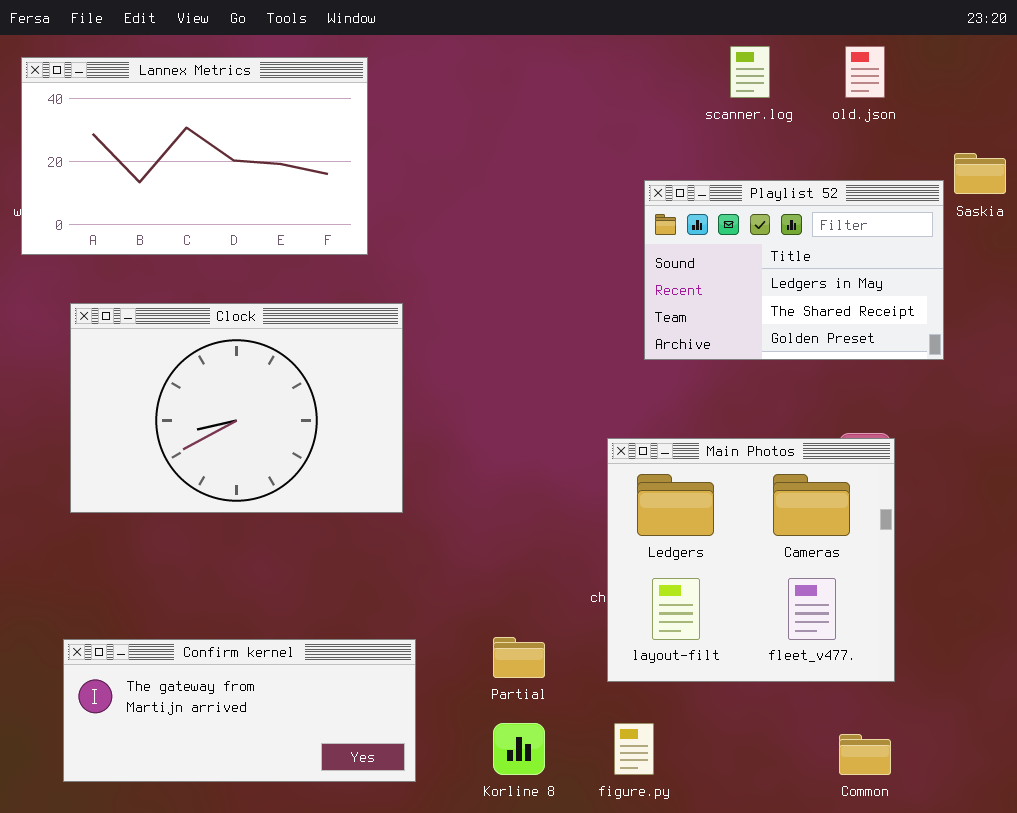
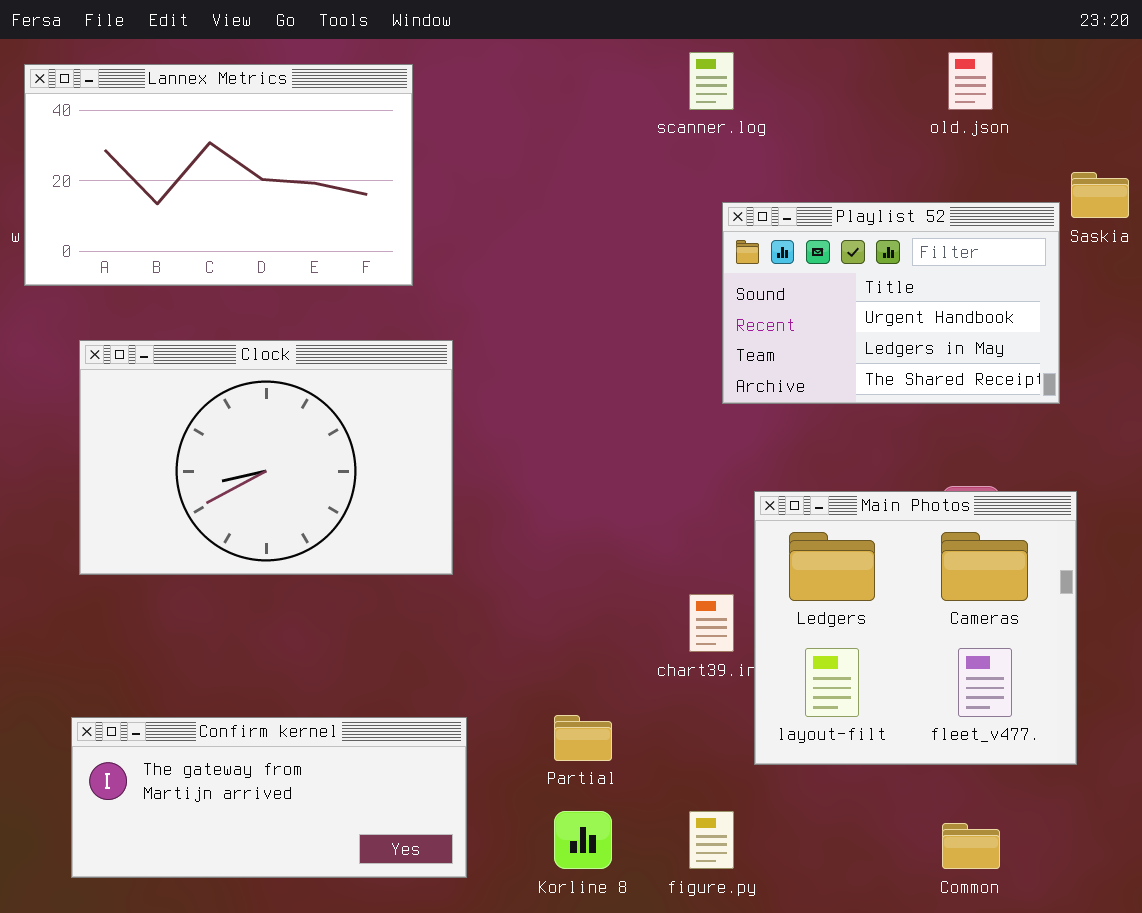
scanner.log: [730,46,770,98] -> [689,52,734,110], moved
Playlist 52: [644,180,944,360] -> [722,202,1060,404], scrolled up 1 row
Main Photos: [607,438,895,682] -> [754,491,1077,765], moved

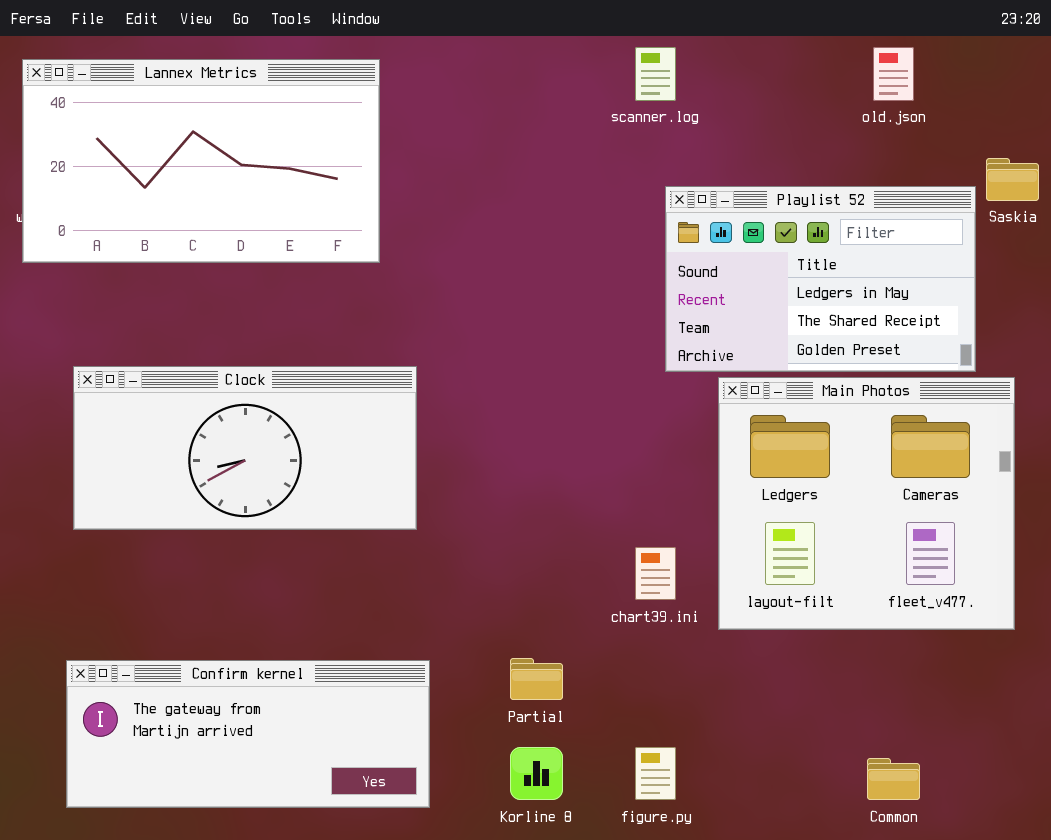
Playlist 52: [722,202,1060,404] -> [665,186,976,372], scrolled down 1 row
Clock: [79,340,453,575] -> [73,366,417,530], resized
Main Photos: [754,491,1077,765] -> [718,377,1015,630], moved

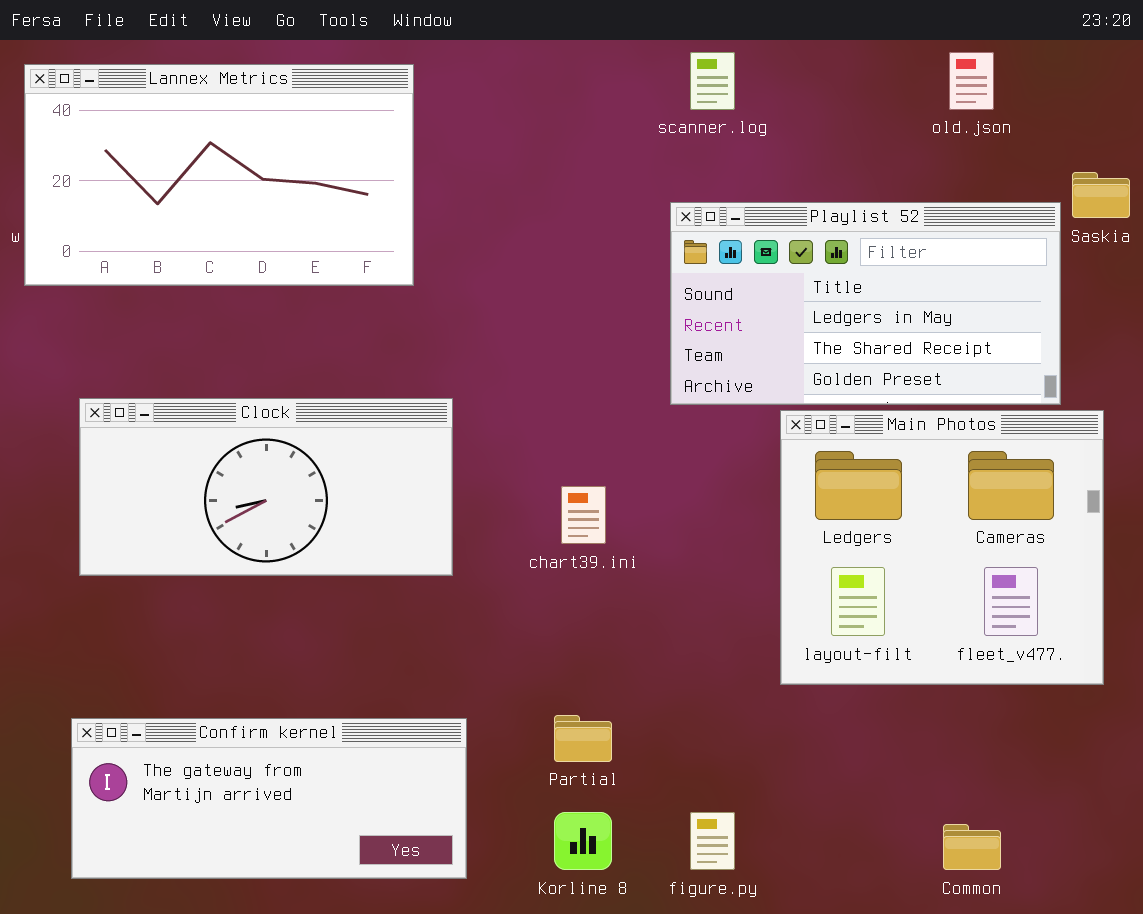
Playlist 52: [665,186,976,372] -> [670,202,1061,405], resized
chart39.ini: [635,547,676,600] -> [561,486,606,544], moved

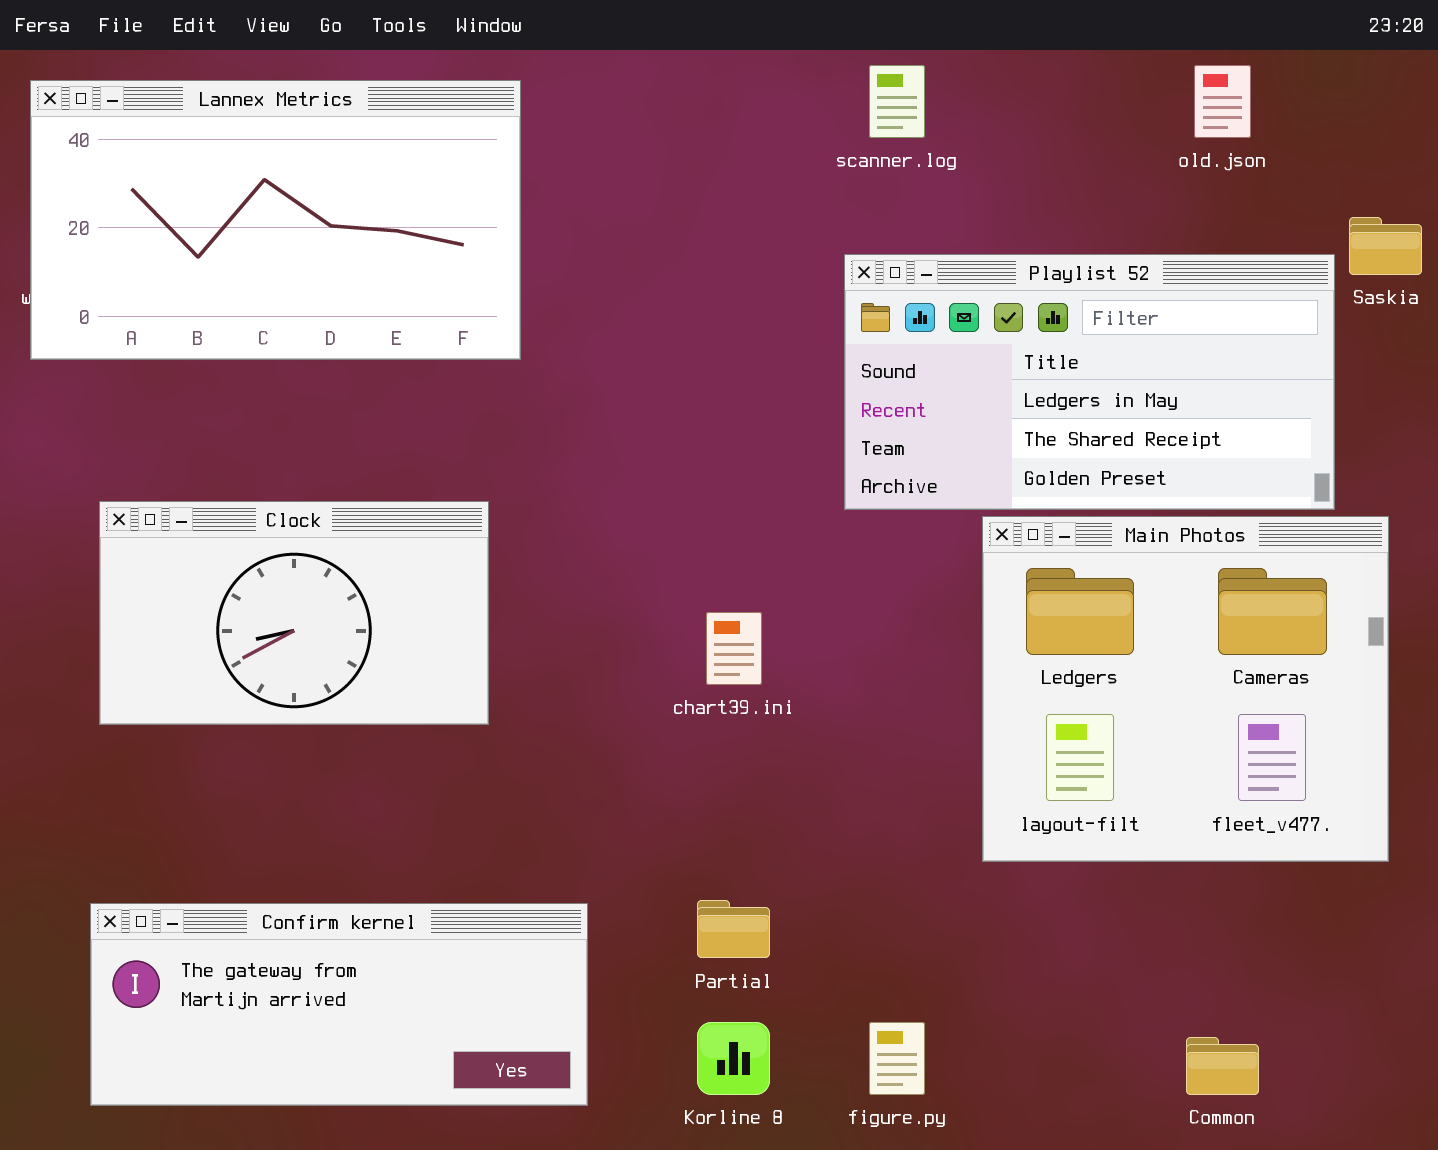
Clock: [79,398,453,576] -> [99,501,489,725], resized

